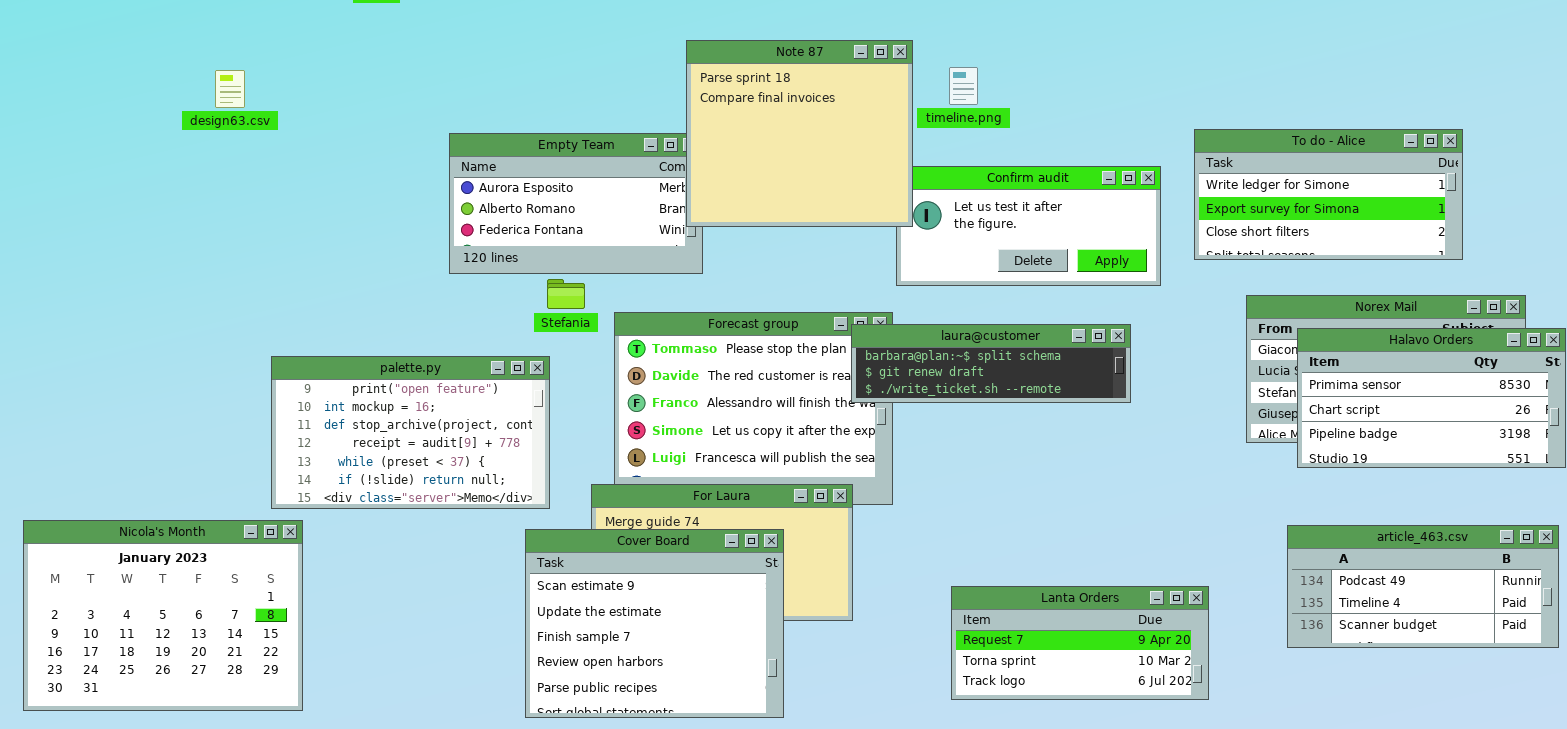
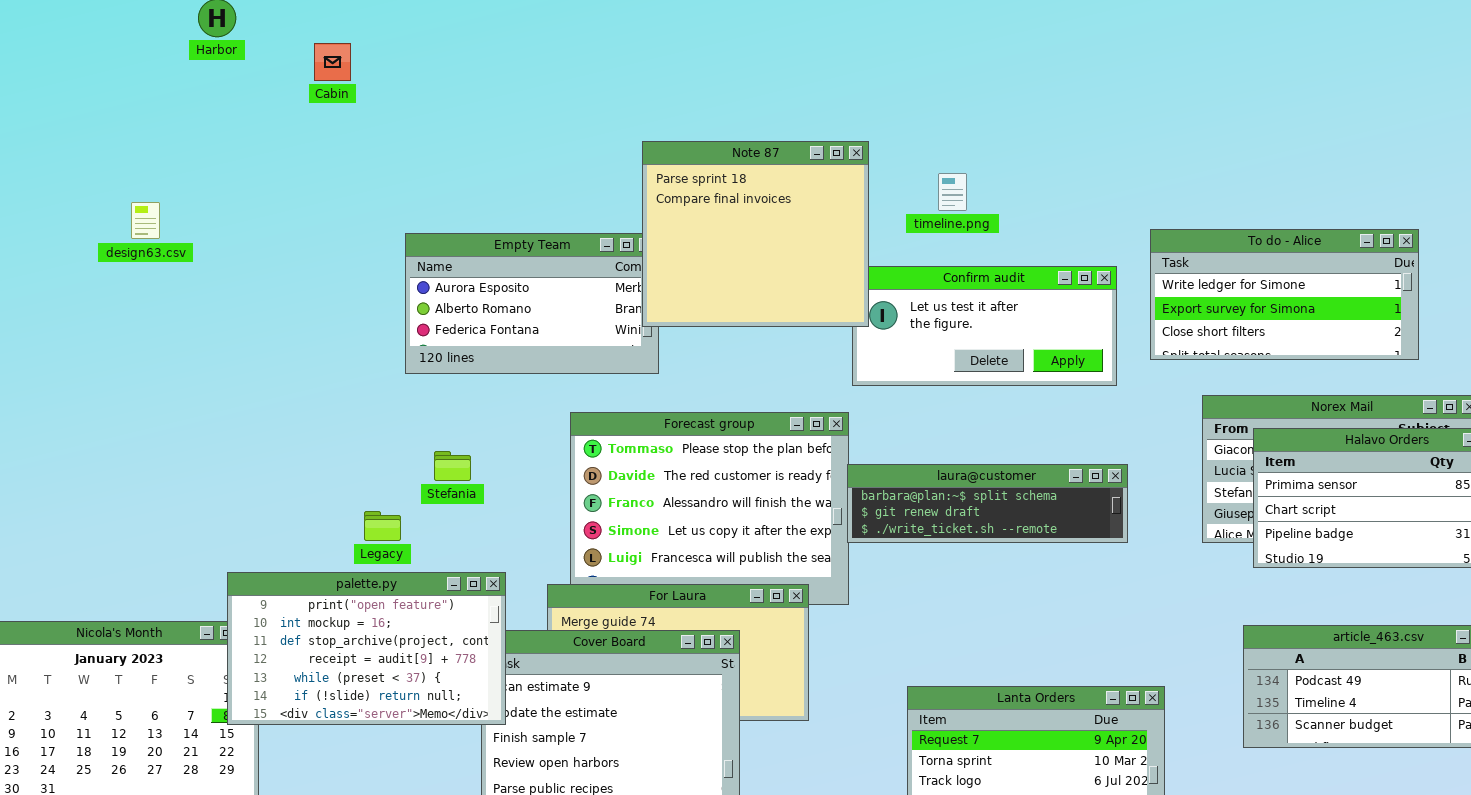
timeline.png: [949,67,978,105] -> [938,173,967,211], moved
design63.csv: [215,70,245,108] -> [131,202,160,239], moved
Stefania: [547,279,585,309] -> [434,451,471,481], moved
laura@customer: [851,324,1131,403] -> [847,464,1128,543], moved
palette.py: [271,356,550,509] -> [227,572,506,725], moved

